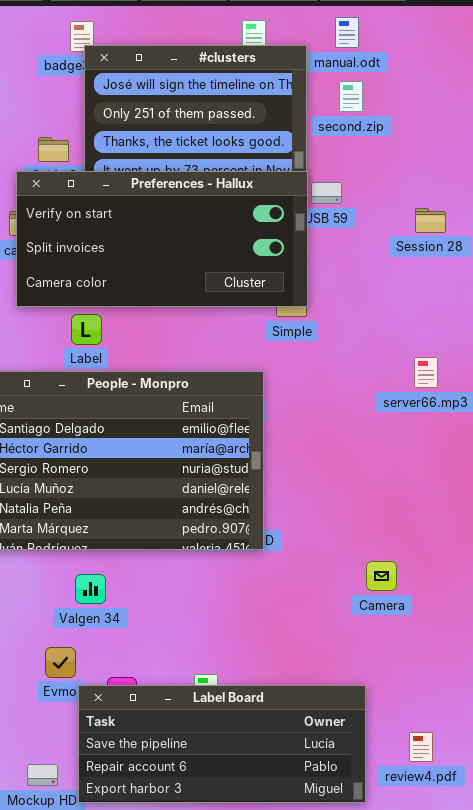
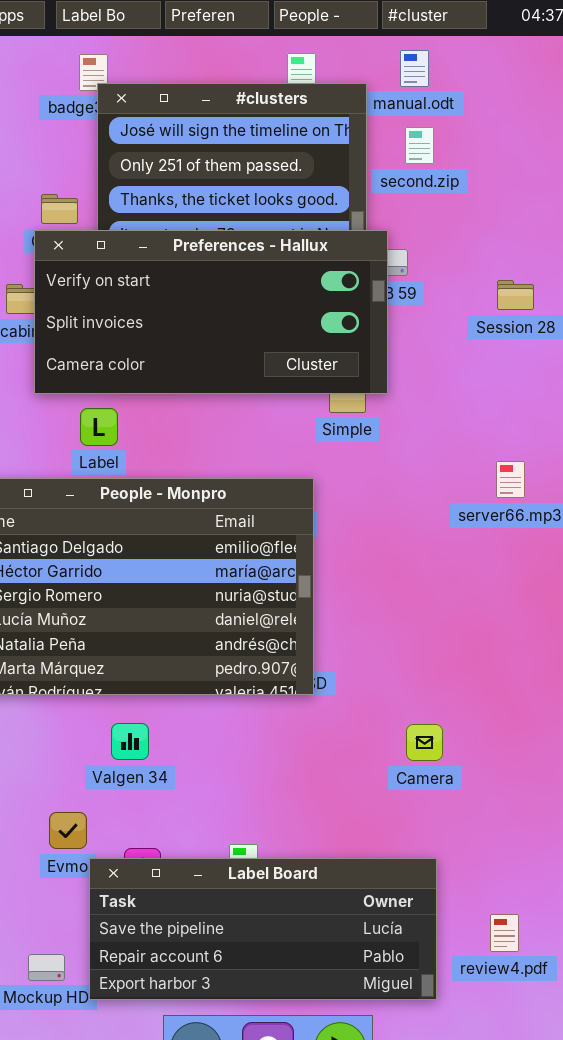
Preferences - Hallux: [16,171,308,307] -> [34,230,388,394], moved
Camera: [366,561,397,591] -> [406,724,443,761], moved
Valgen 34: [75,574,106,604] -> [111,723,149,760], moved

